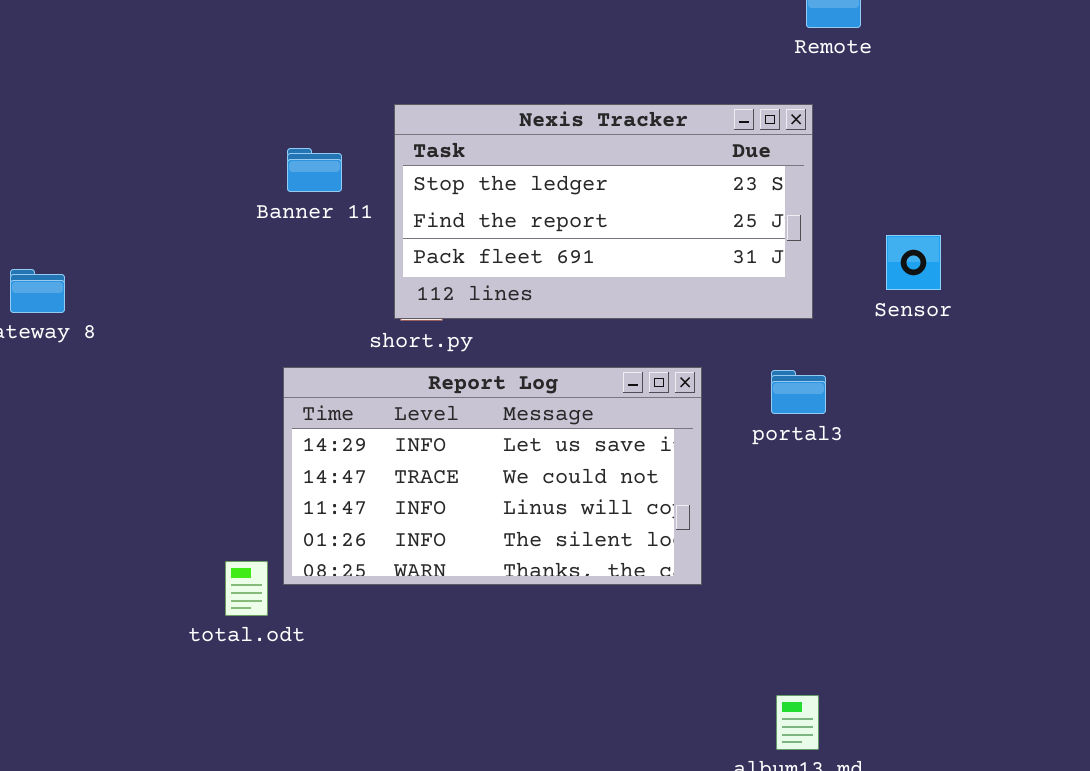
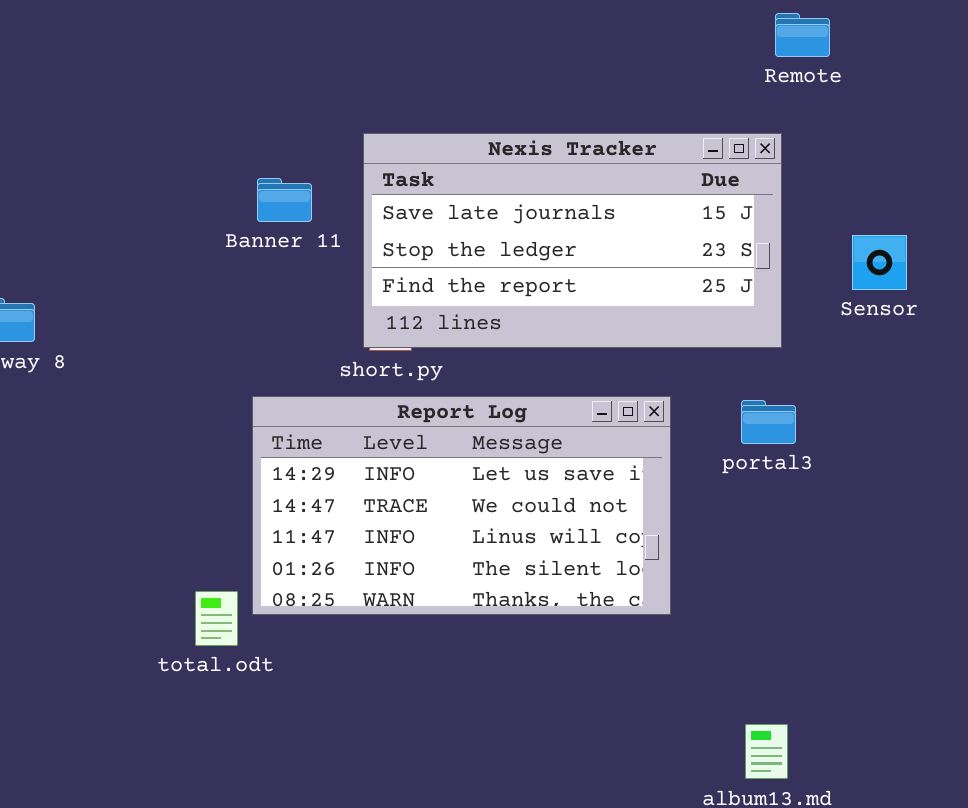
Nexis Tracker: [394,104,813,319] -> [363,133,782,348], scrolled up 1 row
Sensor: [886,235,941,290] -> [852,235,907,290], moved

